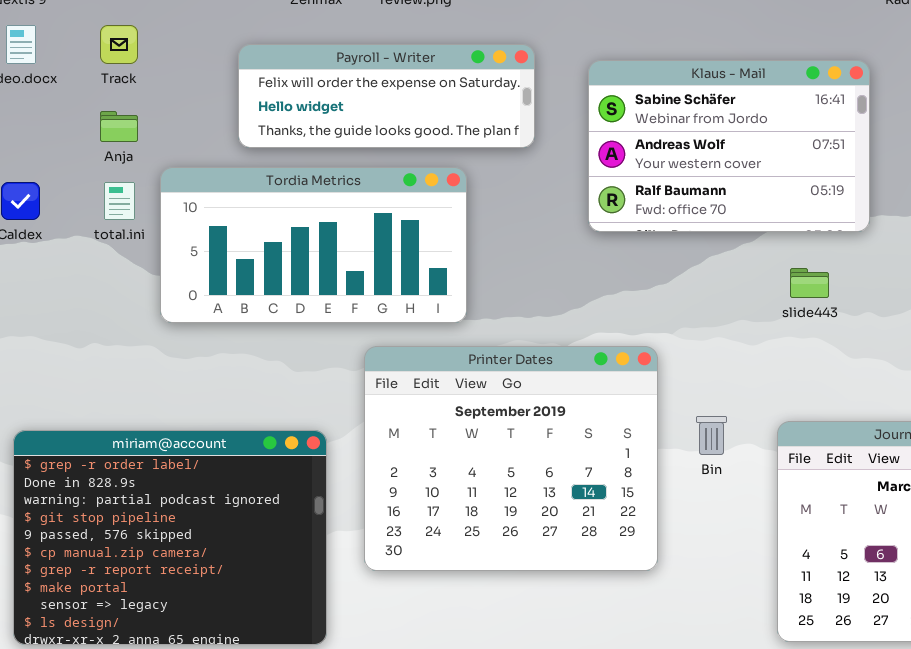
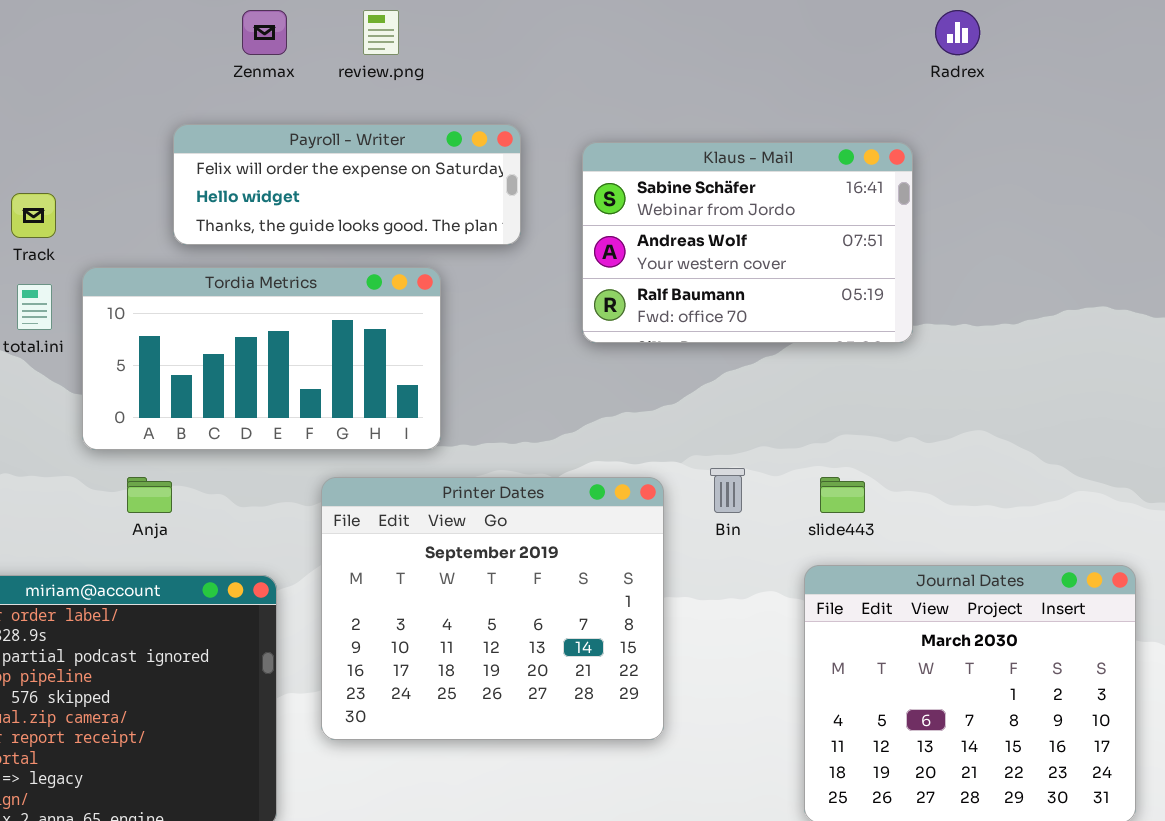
Track: [100,25,138,64] -> [11,193,56,238], moved
Anja: [100,111,138,142] -> [127,477,172,513], moved
slide443: [790,268,829,298] -> [820,477,865,513], moved
Bin: [696,416,727,455] -> [710,468,745,513], moved

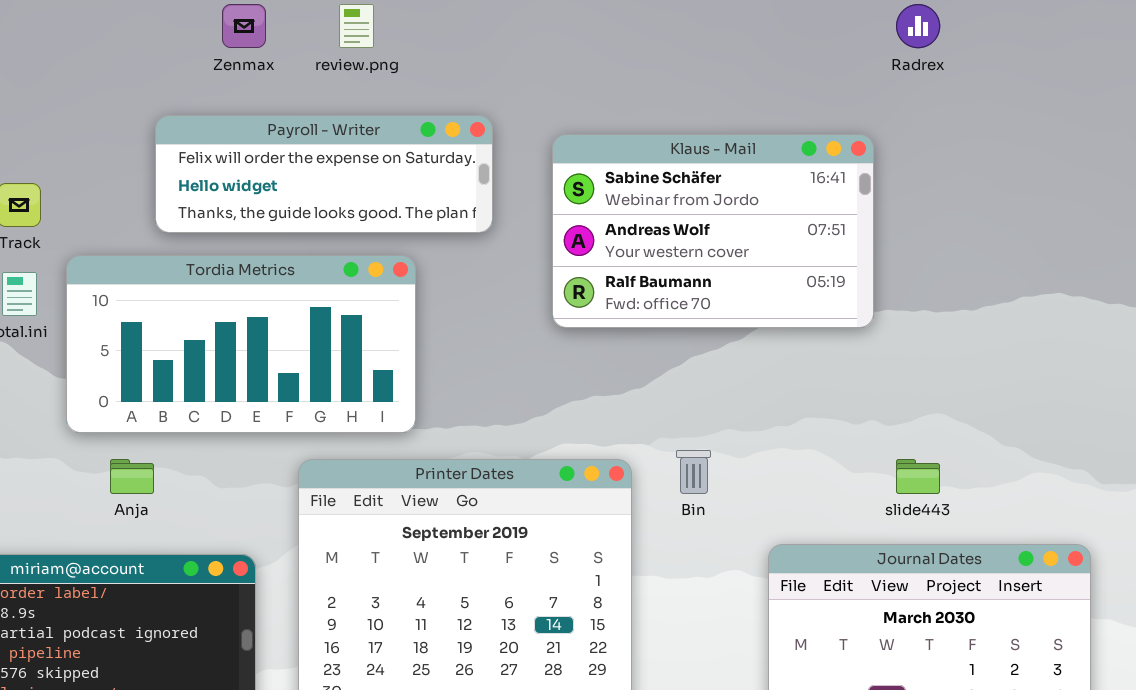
slide443: [820,477,865,513] -> [896,459,940,494], moved

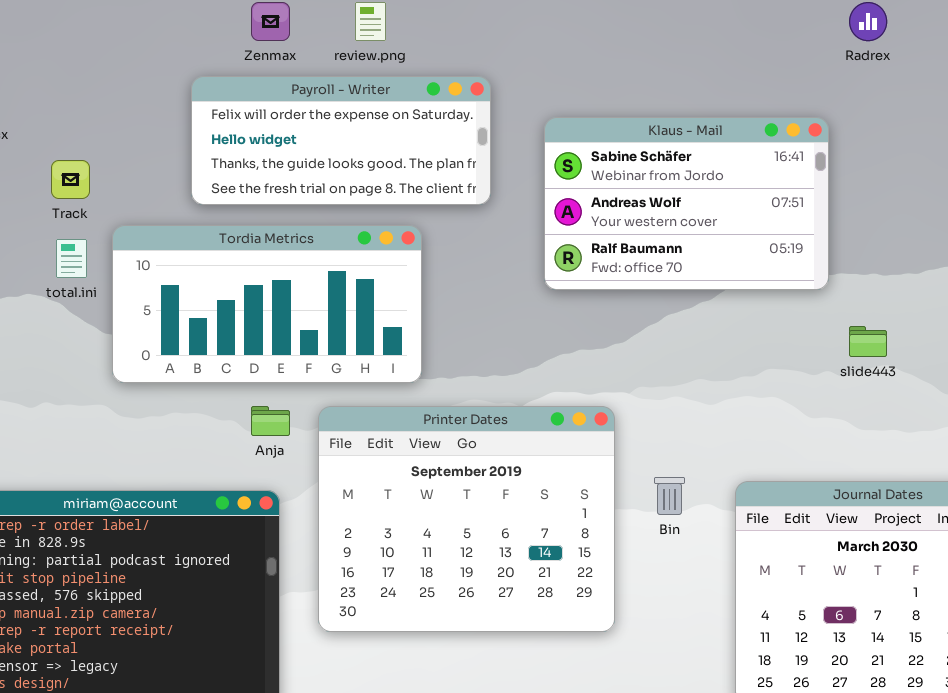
Payroll - Writer: [155,115,493,233] -> [191,76,491,205], resized
Bin: [676,450,711,494] -> [654,477,685,515], moved
Anja: [110,459,154,494] -> [251,406,290,436], moved
slide443: [896,459,940,494] -> [849,326,887,357], moved

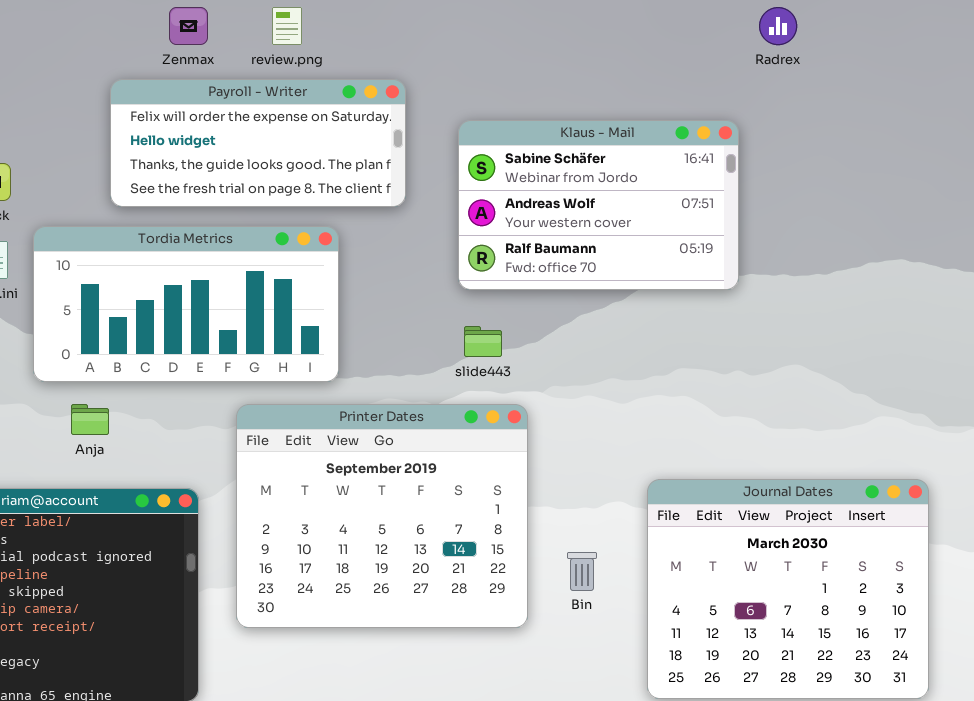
slide443: [849,326,887,357] -> [464,326,502,357], moved
Anja: [251,406,290,436] -> [71,404,109,435], moved
Bin: [654,477,685,515] -> [567,552,597,591], moved

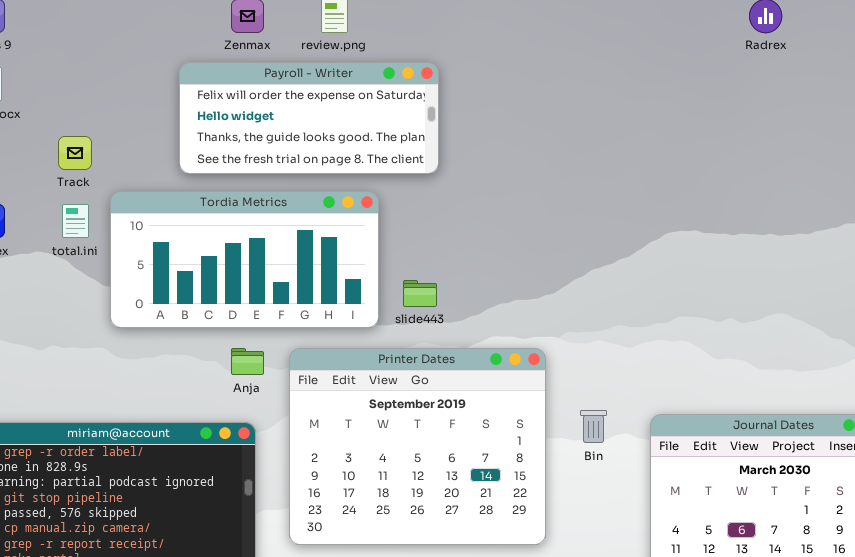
Klaus - Mail: [458,120,739,290] -> none, closed
slide443: [464,326,502,357] -> [403,280,437,307], moved
Anja: [71,404,109,435] -> [231,348,264,375], moved
Bin: [567,552,597,591] -> [580,410,607,443], moved

